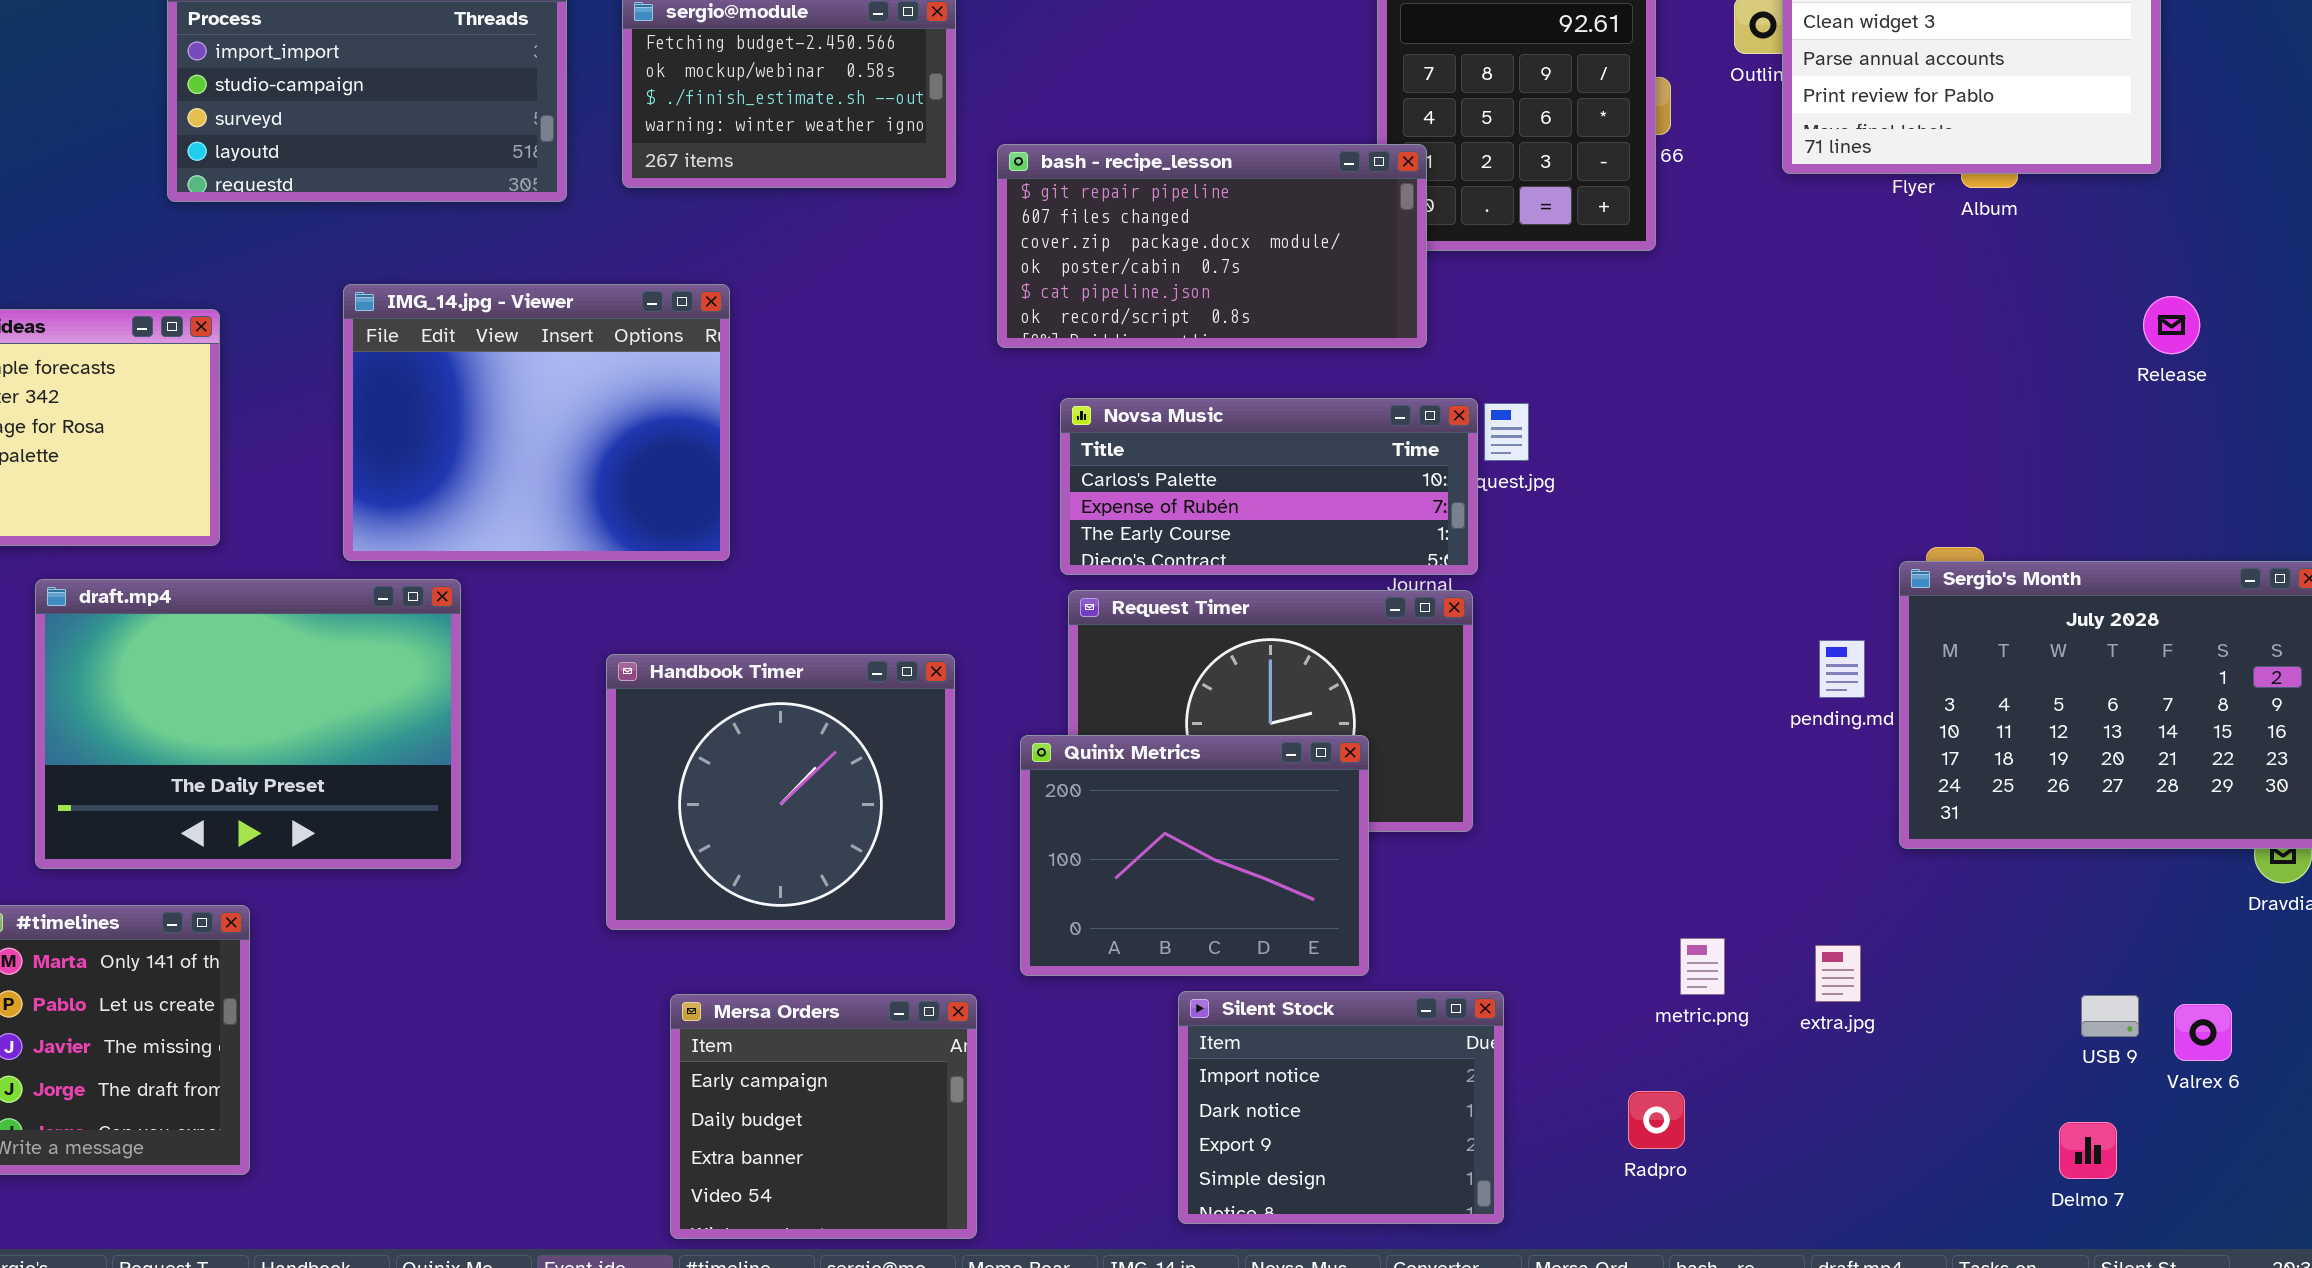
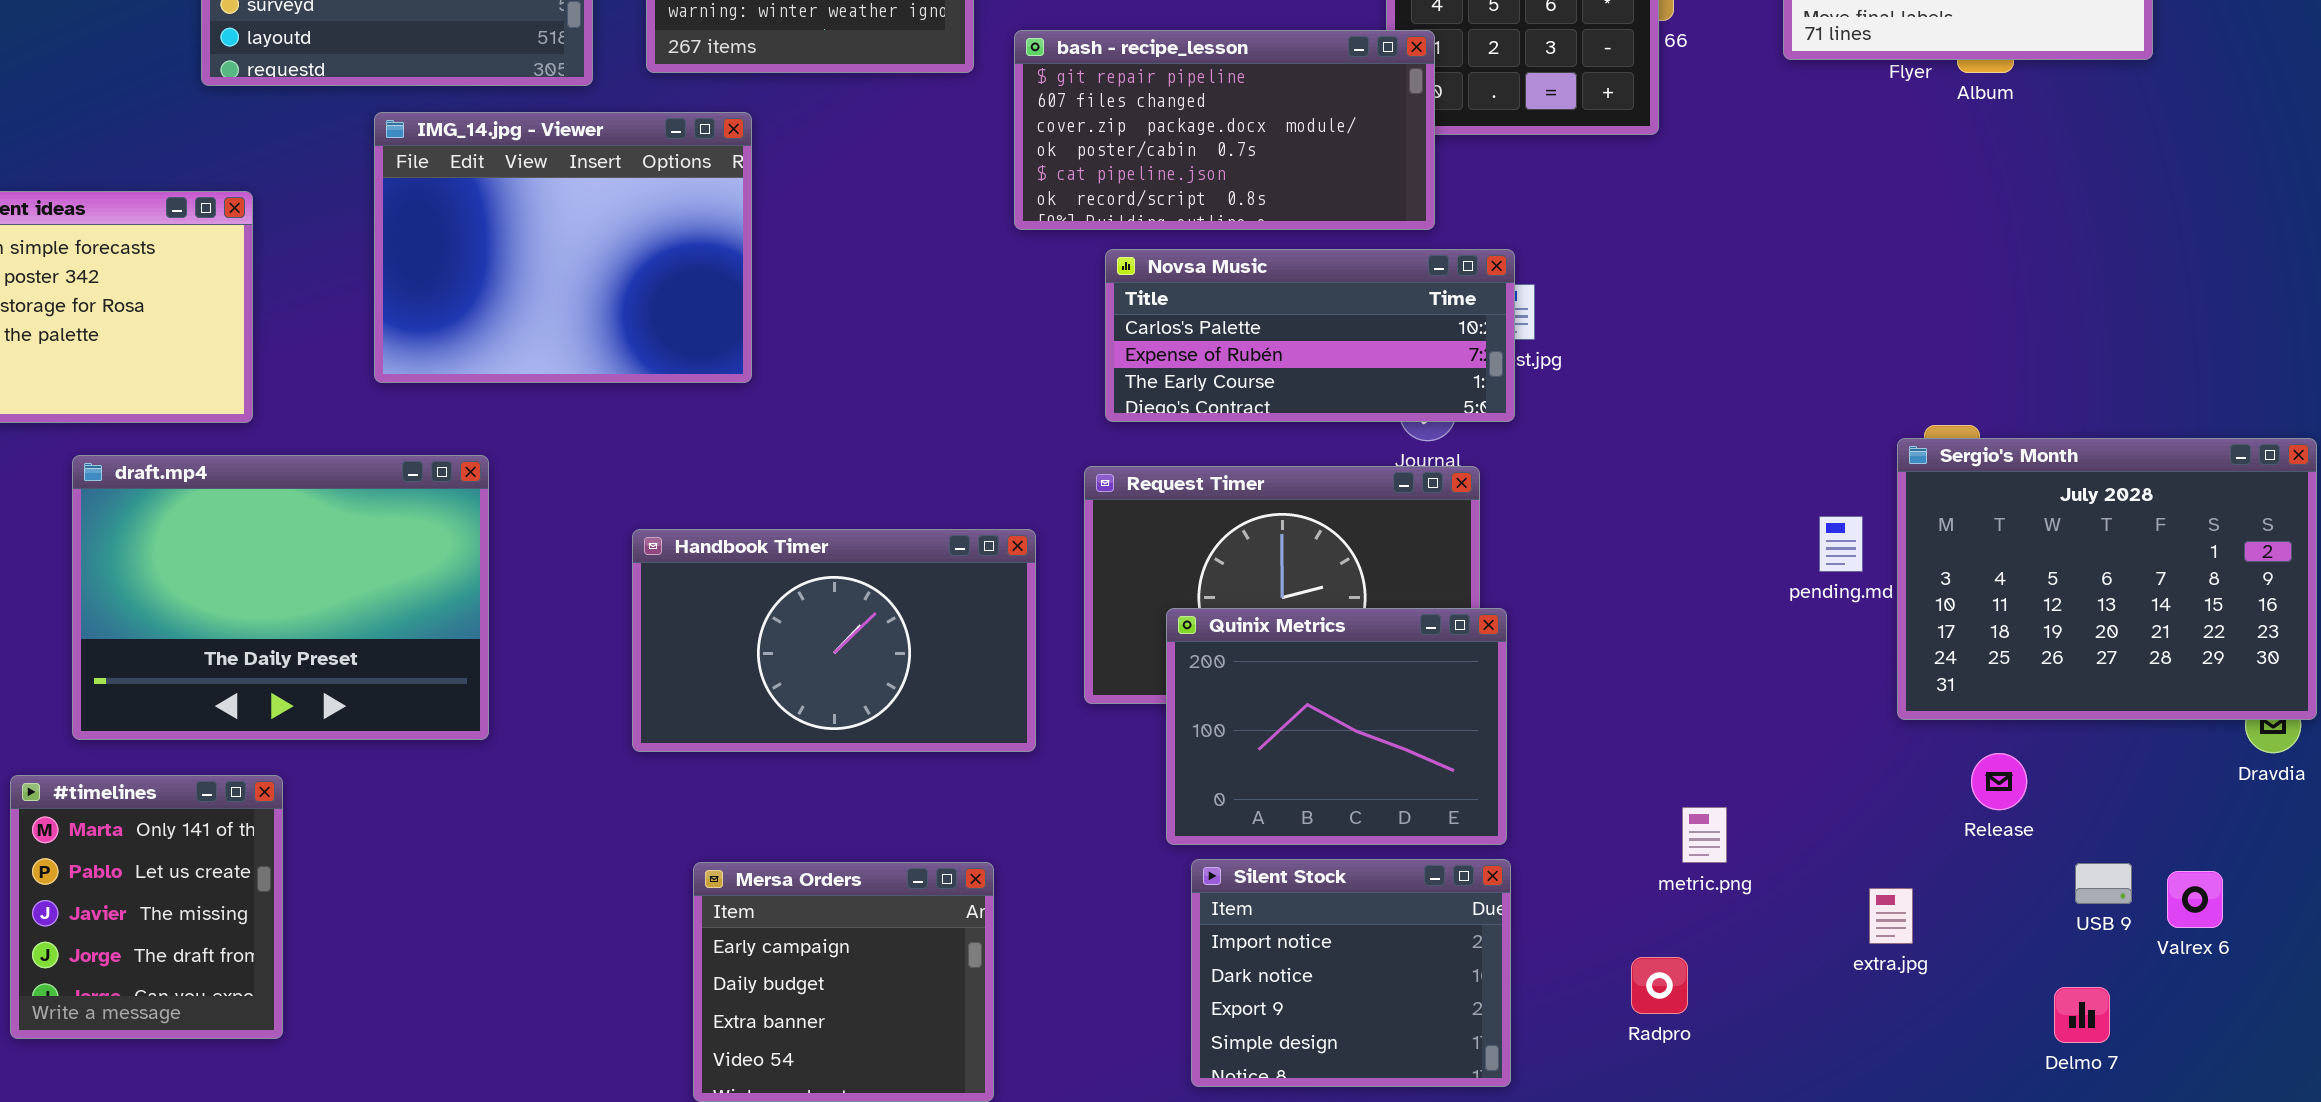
IMG_14.jpg - Viewer: [343,284,730,561] -> [374,112,752,383], moved
Release: [2143,296,2200,354] -> [1971,753,2027,810], moved
Novsa Music: [1060,398,1478,575] -> [1105,249,1515,422], moved
Handbook Timer: [606,654,955,930] -> [632,529,1036,752], resized
Quinix Metrics: [1020,735,1369,976] -> [1166,608,1507,845], moved
extra.jpg: [1815,945,1861,1002] -> [1869,888,1913,944], moved

